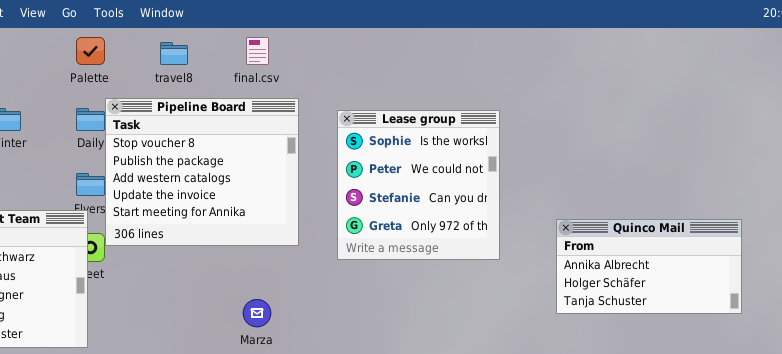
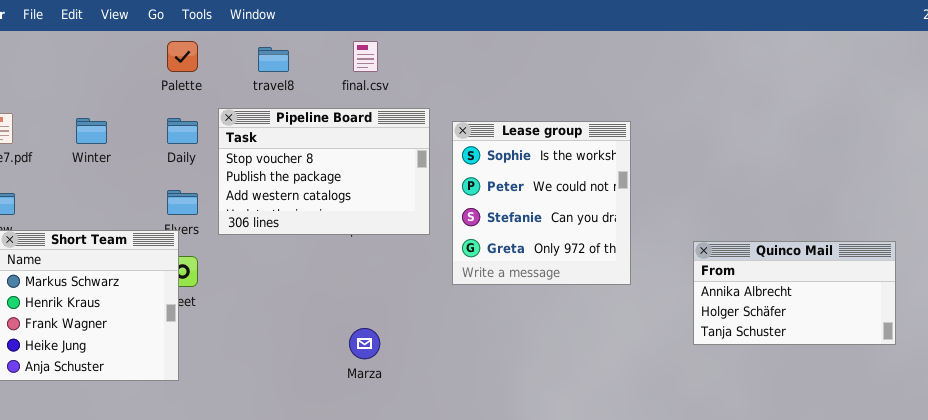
Pipeline Board: [105,98,299,246] -> [218,108,430,235], moved, resized

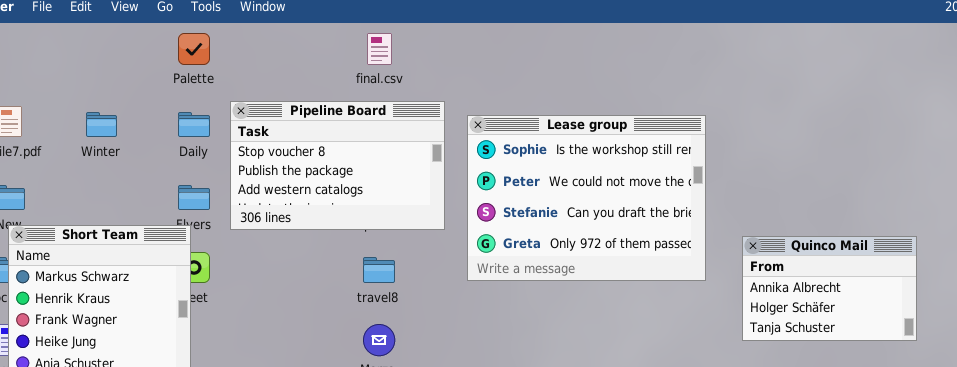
travel8: [258,47,289,72] -> [363,257,395,283], moved
Lease group: [452,121,631,285] -> [467,115,706,281], resized
Quinco Mail: [693,241,896,345] -> [742,236,917,341], resized

